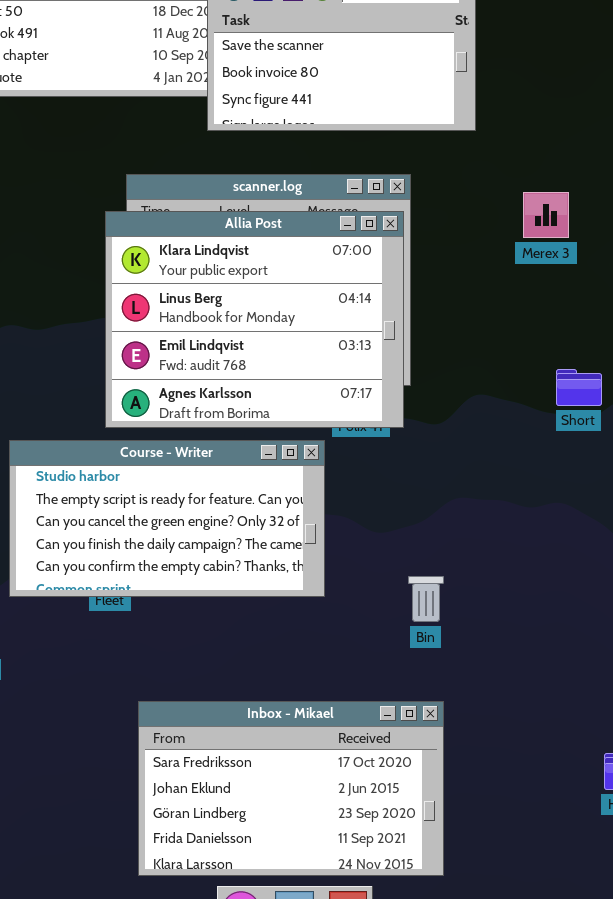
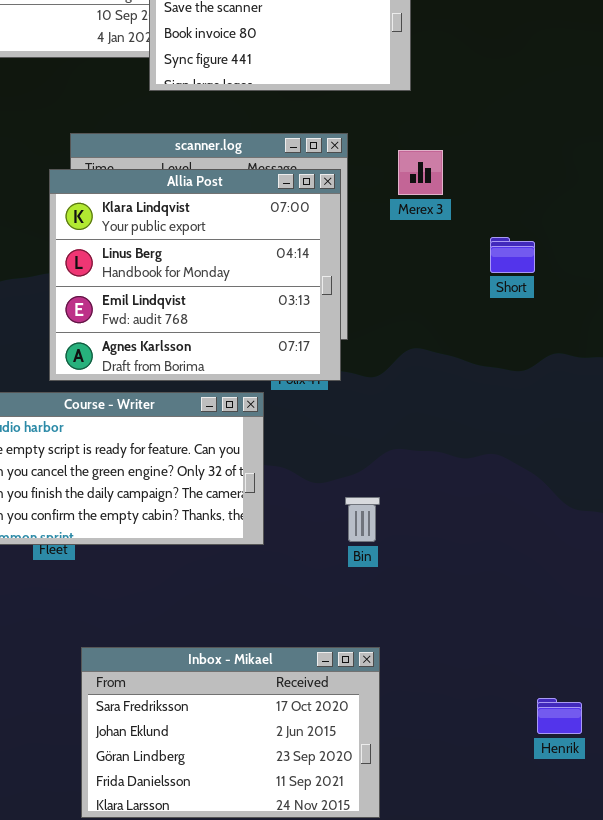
Merex 3: [523,192,569,238] -> [398,150,443,195], moved
Short: [556,369,602,406] -> [490,237,535,273], moved
Bin: [408,576,444,622] -> [345,497,380,542], moved

